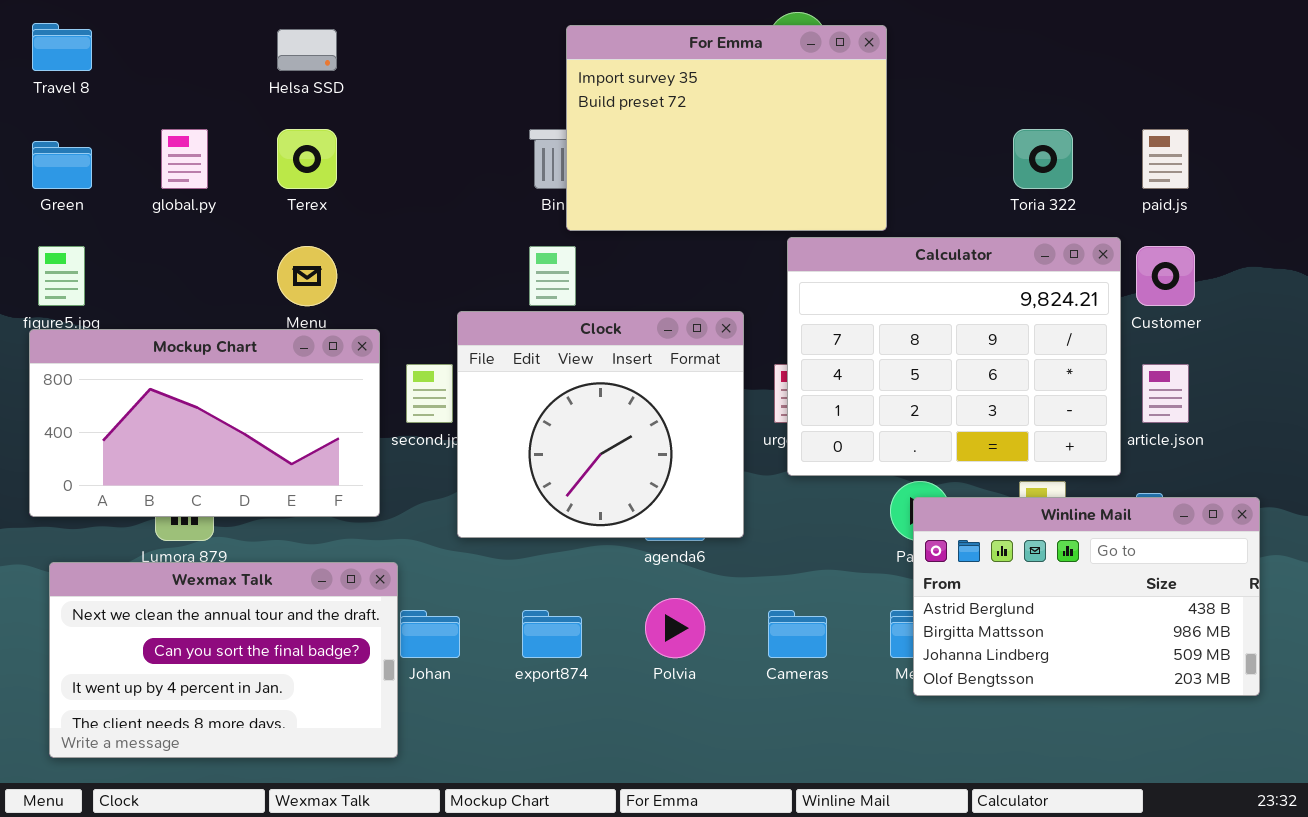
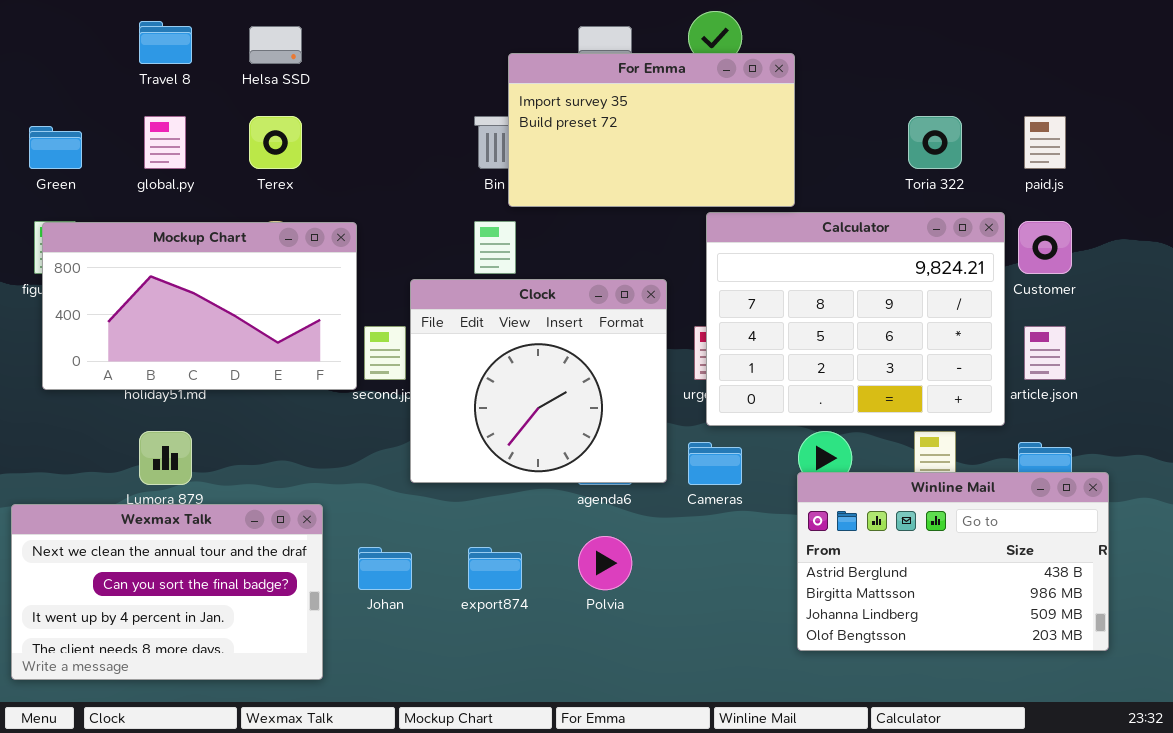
Travel 8: [32,23,92,71] -> [139,21,192,64], moved
For Emma: [566,25,887,231] -> [508,53,795,207], resized
Mockup Chart: [29,329,380,517] -> [42,222,357,390], moved
Winline Mail: [913,497,1260,696] -> [797,472,1109,651], moved
Wexmax Talk: [49,562,398,758] -> [11,504,323,680], moved
Cameras: [768,610,827,658] -> [688,442,742,485], moved

